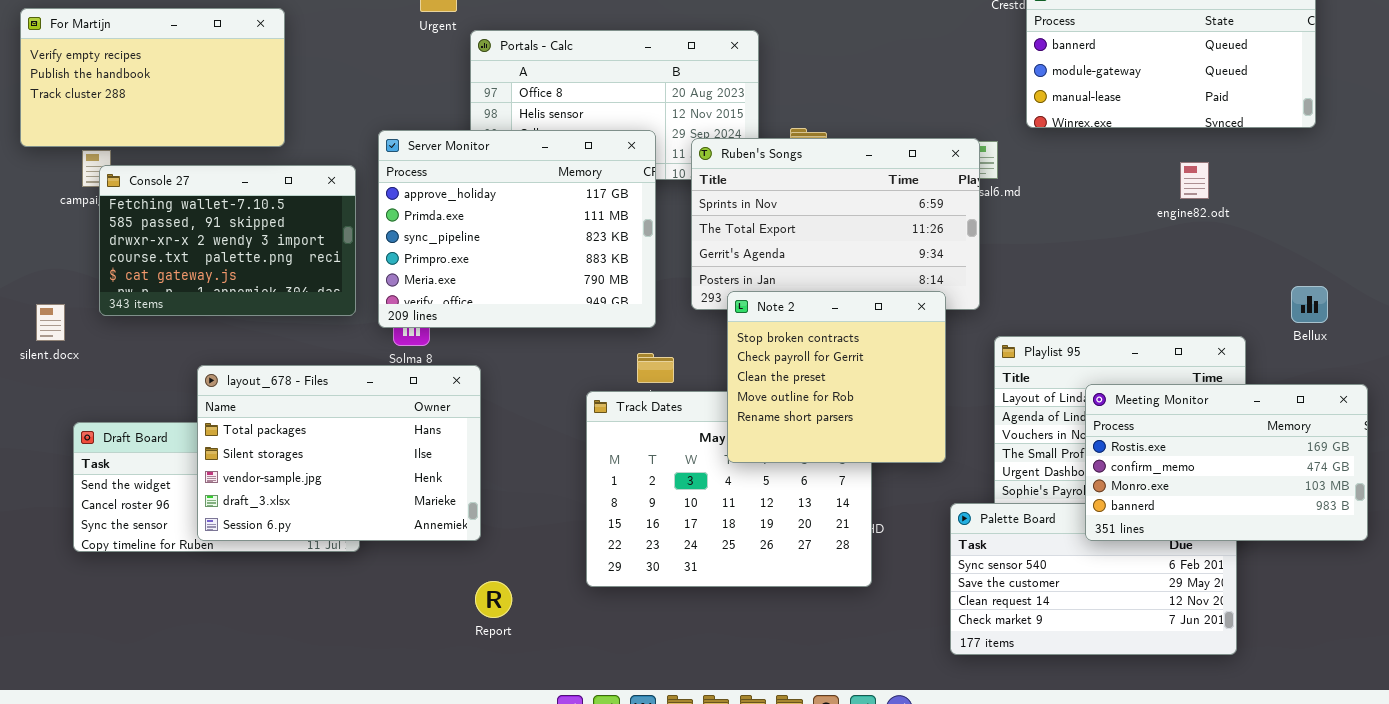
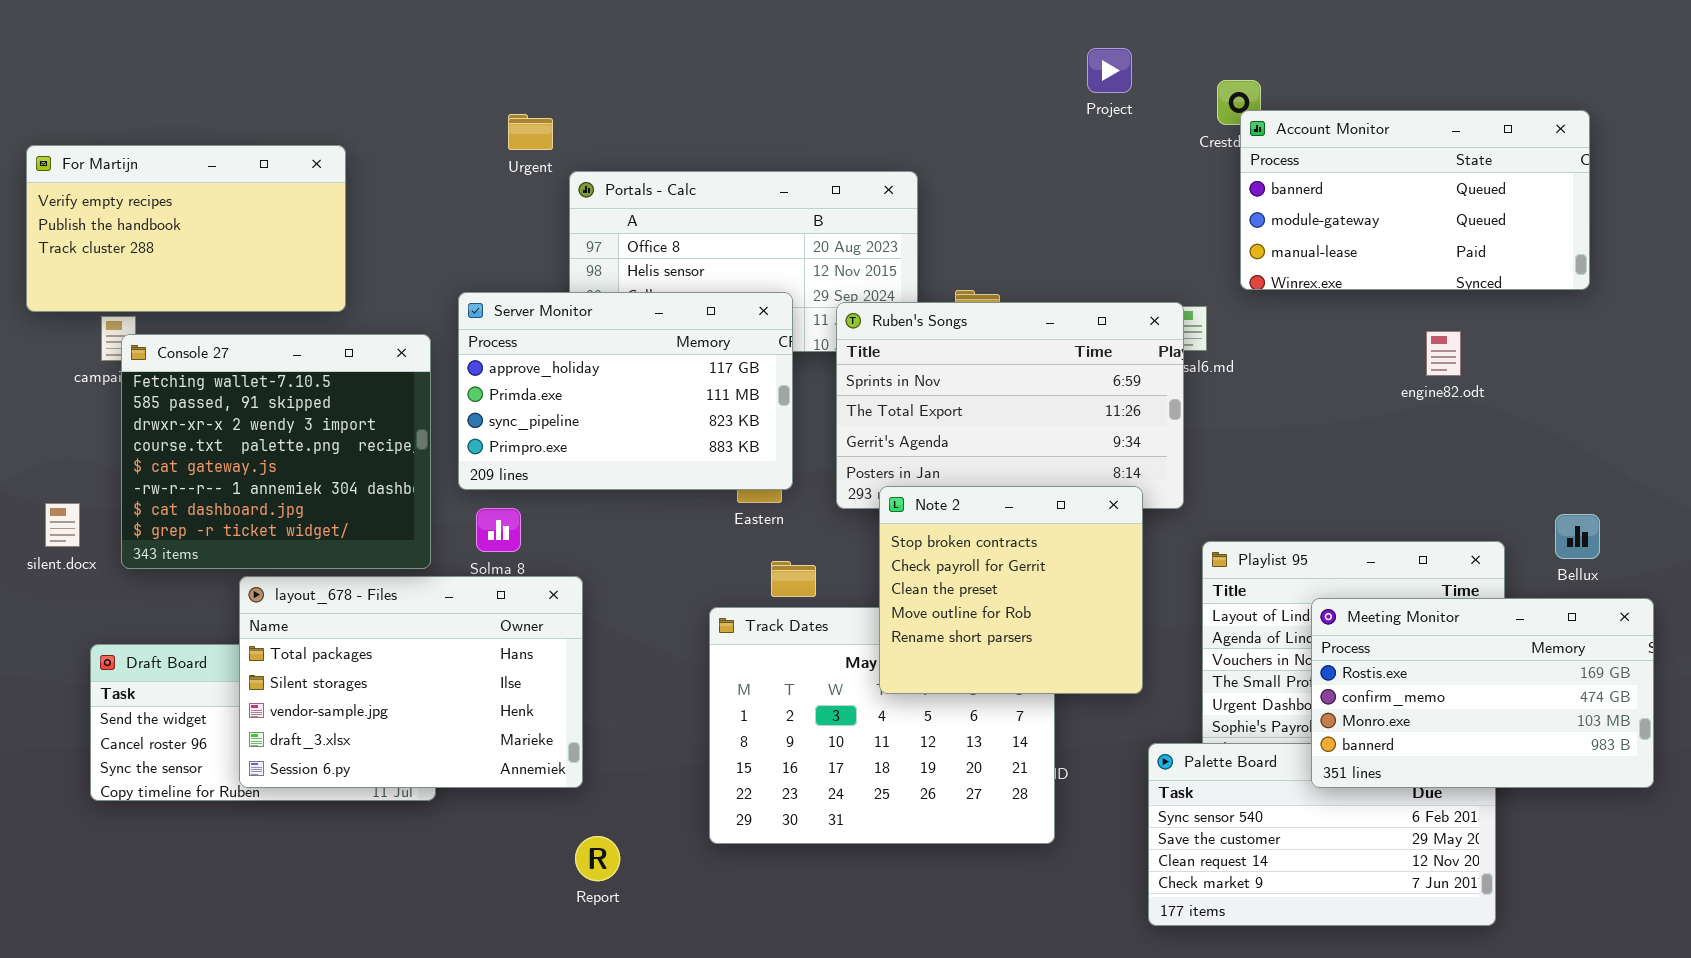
Server Monitor: [378,130,656,328] -> [458,292,793,490], resized
Console 27: [99,165,356,316] -> [121,334,431,569], resized
Bellux: [1291,286,1328,323] -> [1555,514,1600,559], moved

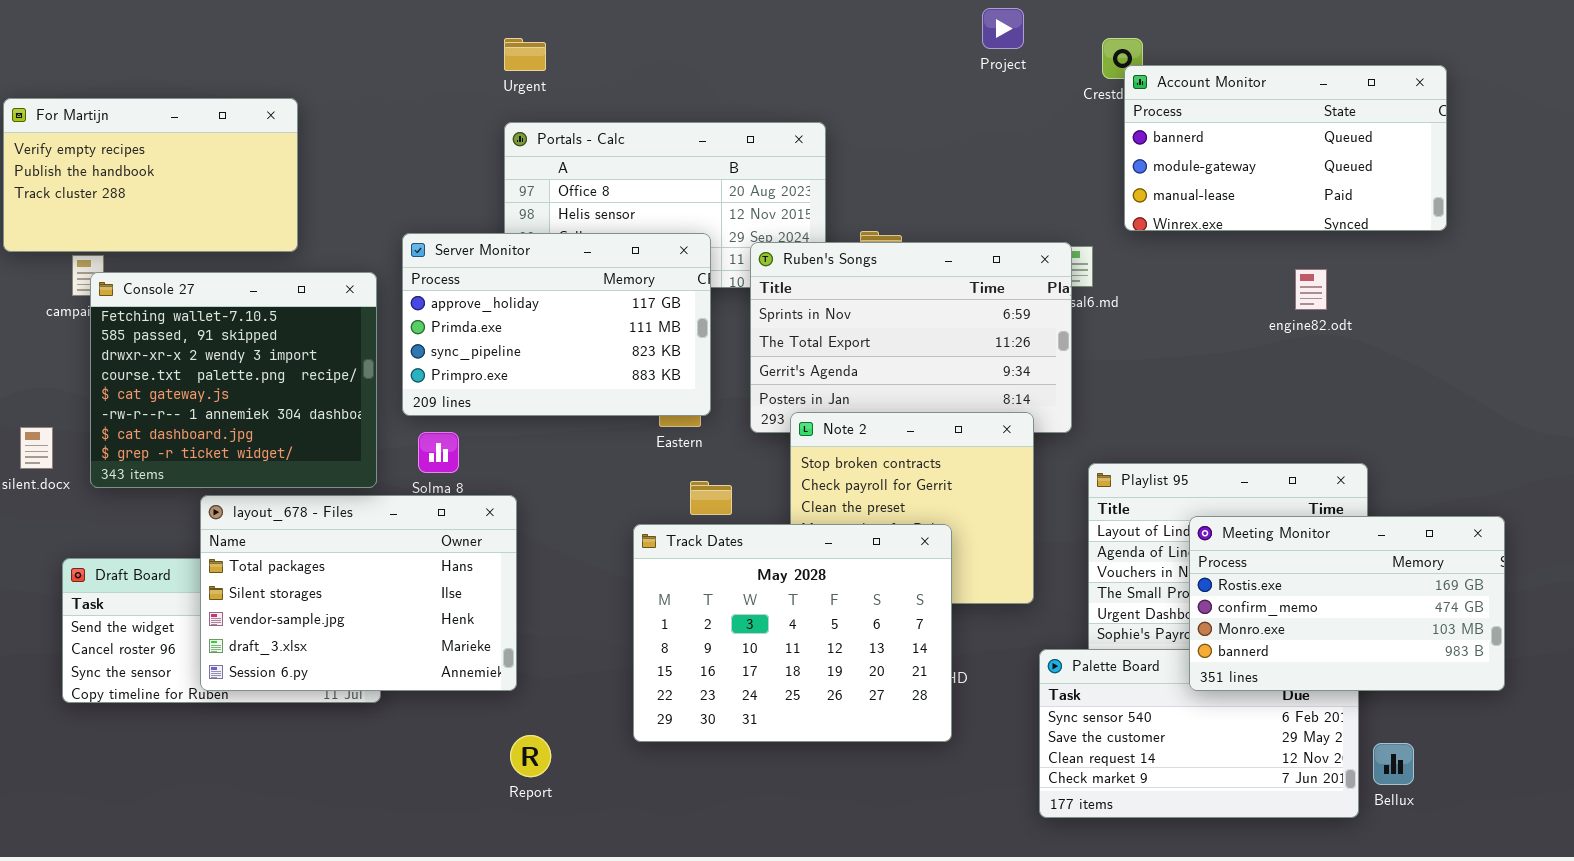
Urgent: [508,114,553,150] -> [504,38,546,71], moved
Bellux: [1555,514,1600,559] -> [1373,743,1414,785], moved
Track Dates: [709,607,1055,844] -> [633,524,952,742], raised

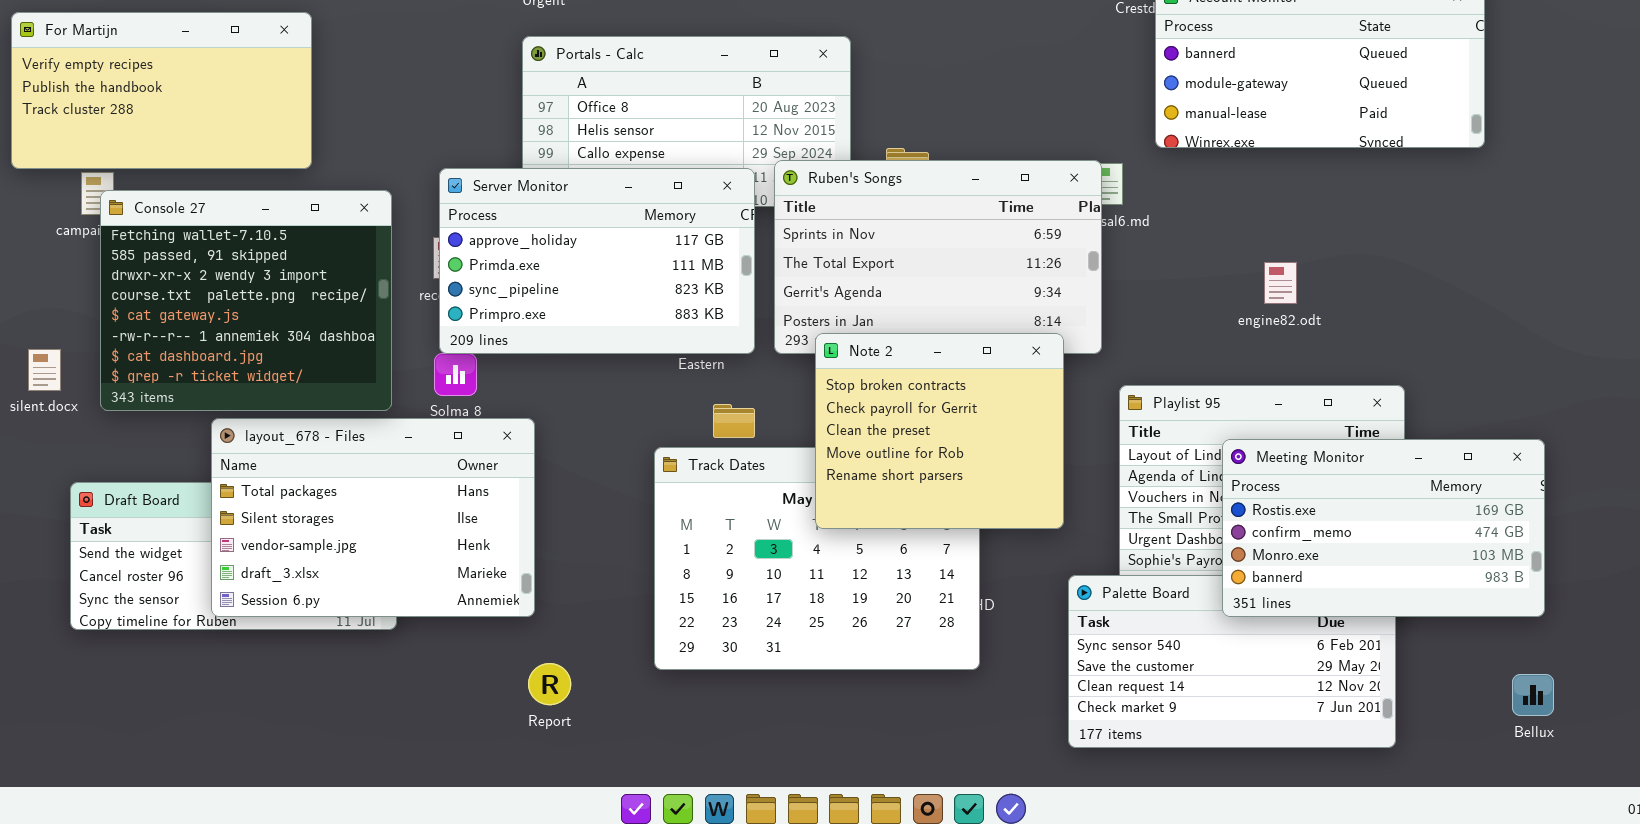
Server Monitor: [402,233,711,416] -> [439,168,755,354], moved
engine82.odt: [1295,269,1327,310] -> [1264,262,1297,304], moved
Note 2: [790,412,1034,604] -> [815,333,1064,529], raised
Bellux: [1373,743,1414,785] -> [1512,674,1554,716], moved

